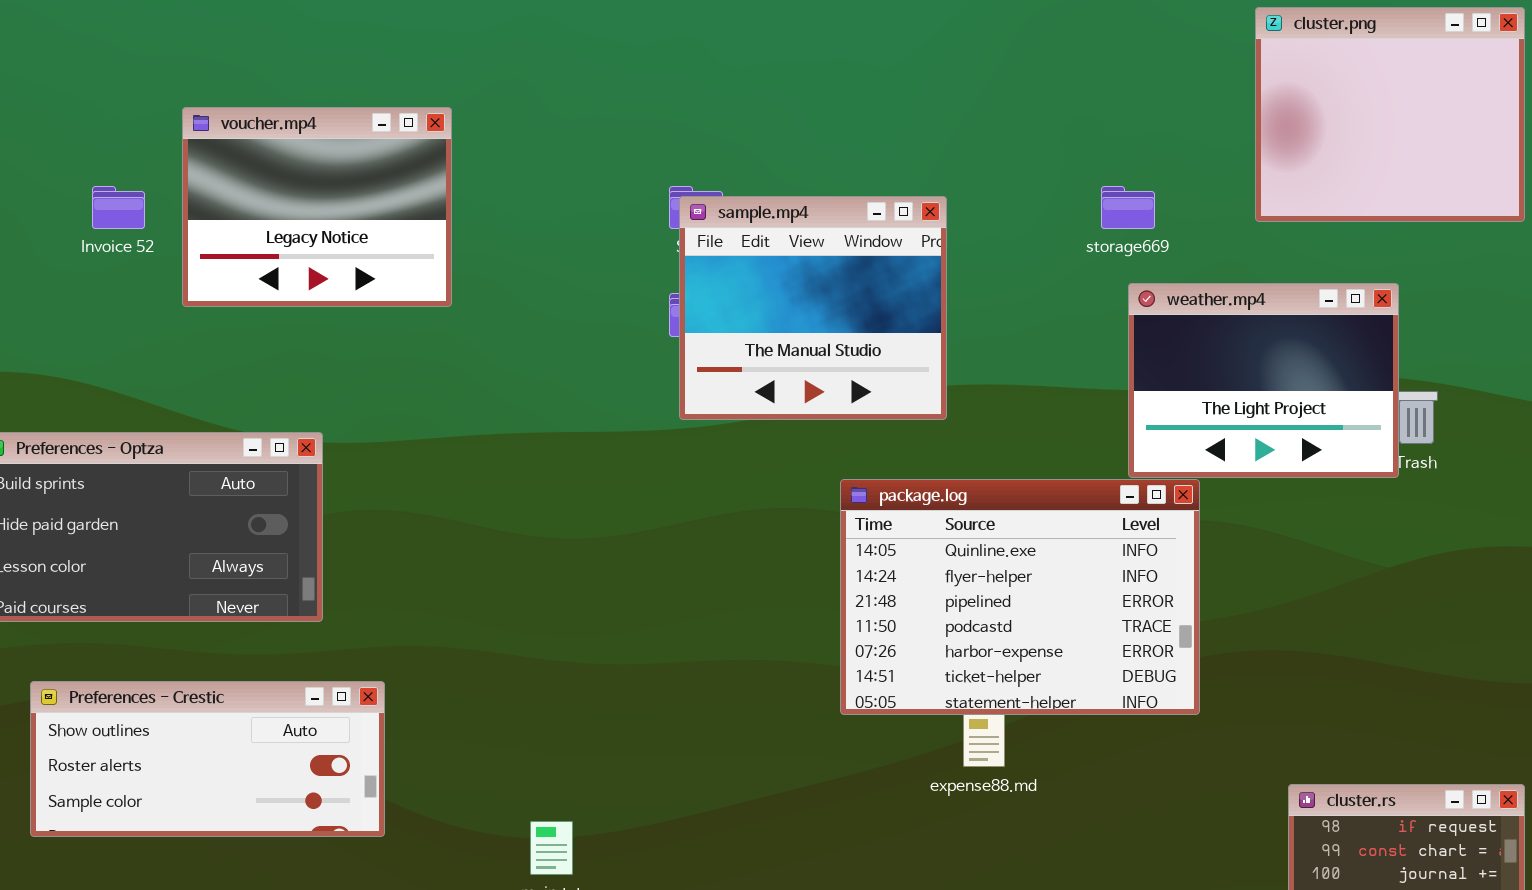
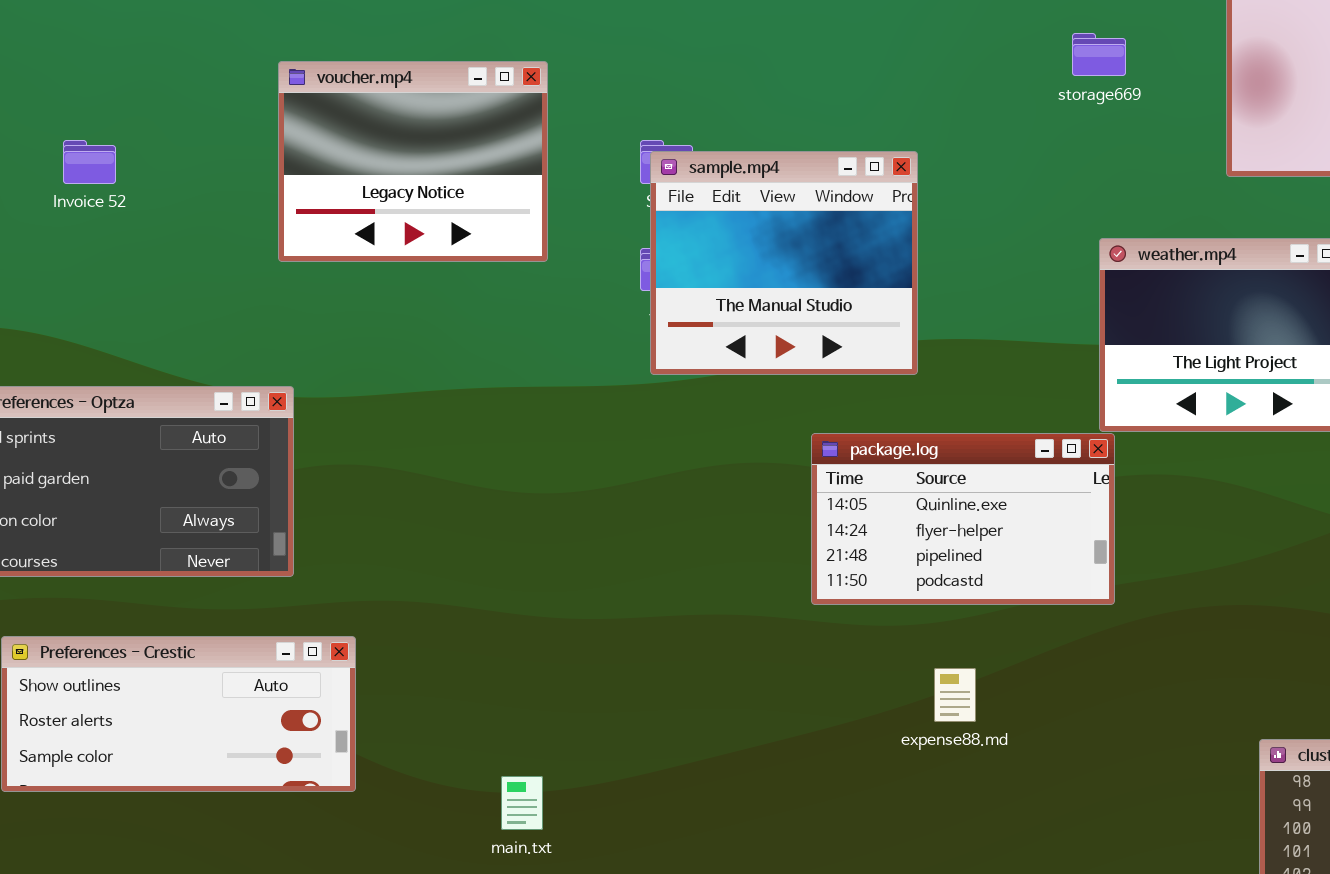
voucher.mp4: [182,107,452,307] -> [278,61,548,262], moved
storage669: [1101,186,1155,229] -> [1072,33,1126,76], moved
package.log: [840,479,1200,715] -> [811,433,1115,605], resized

